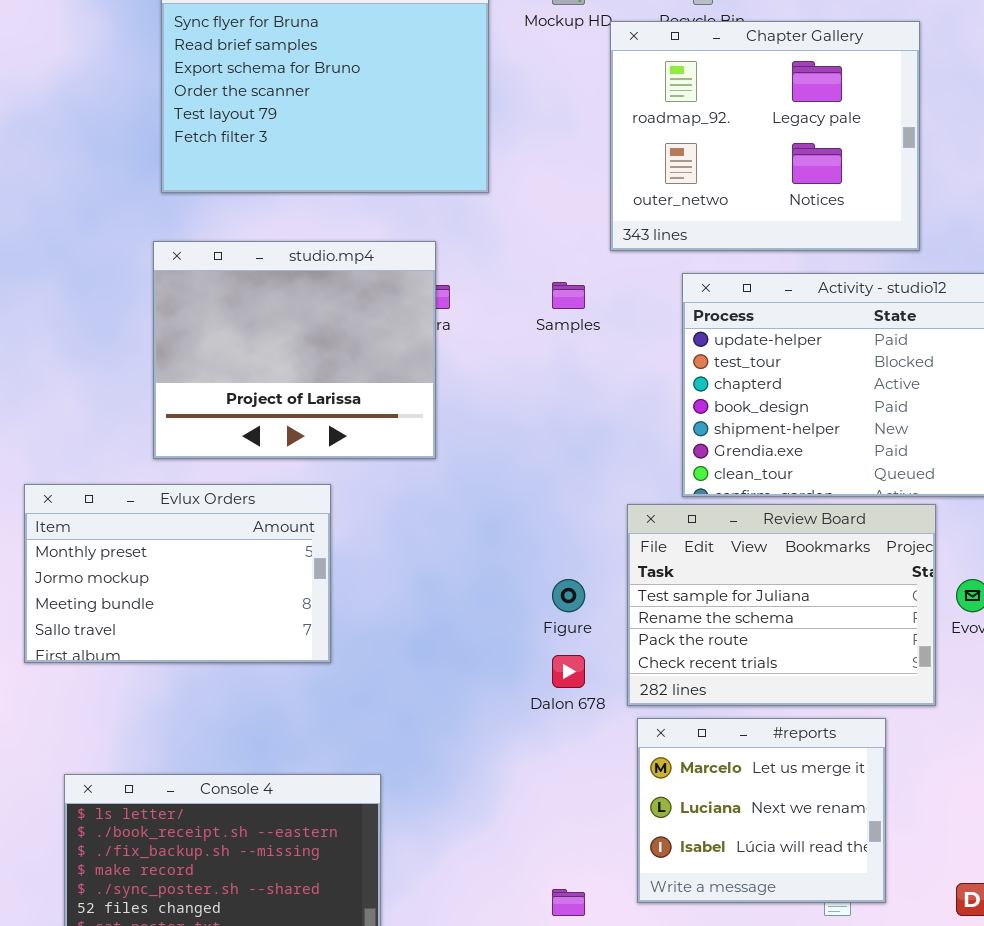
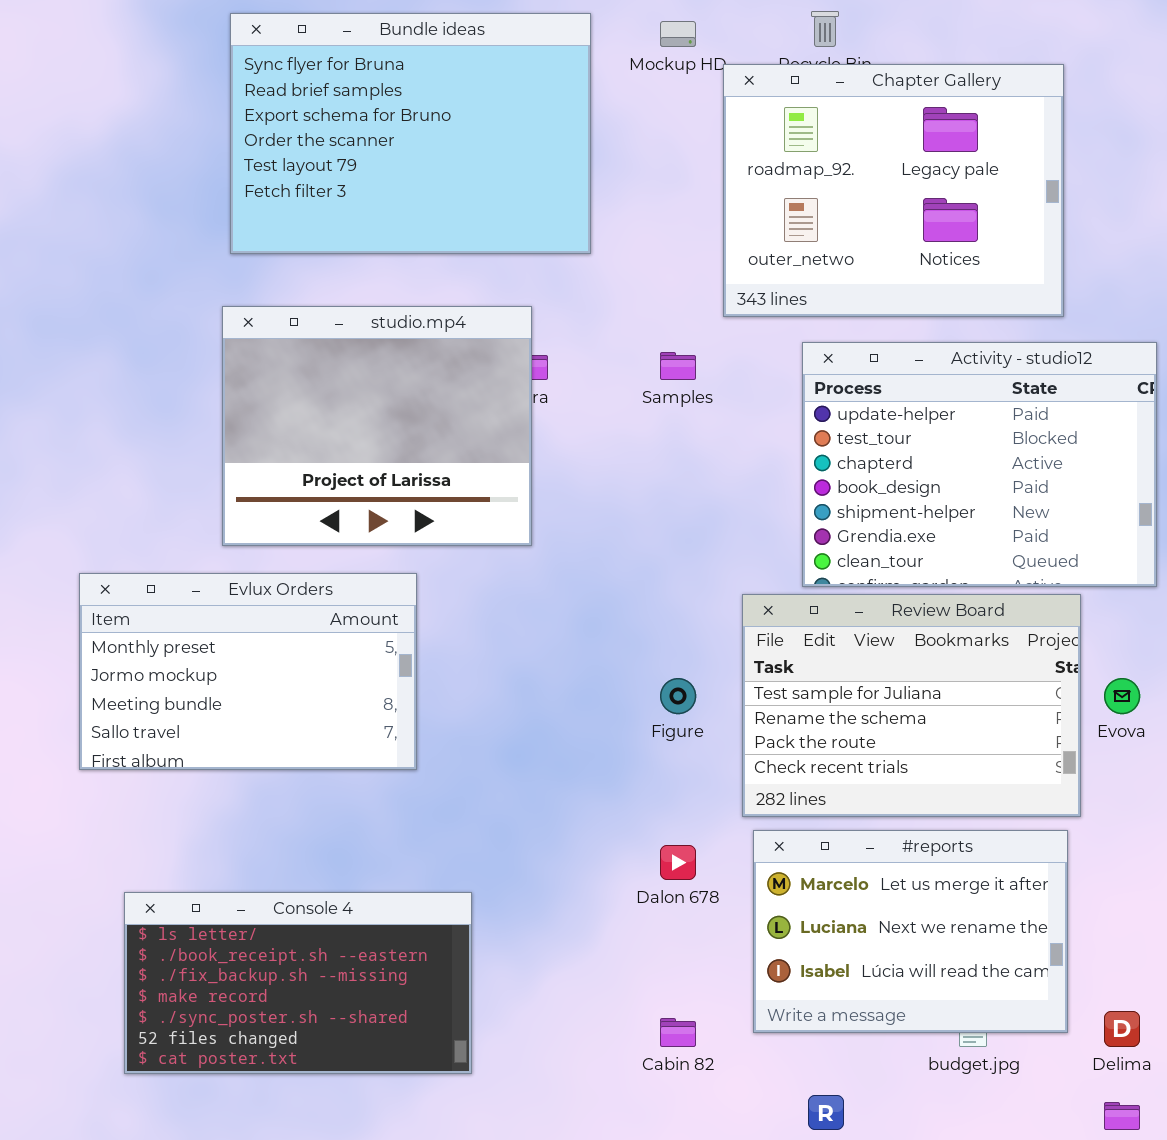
Dalon 678: [552,655,585,688] -> [660,845,696,880], moved
#reports: [637,718,886,903] -> [753,830,1068,1033], resized

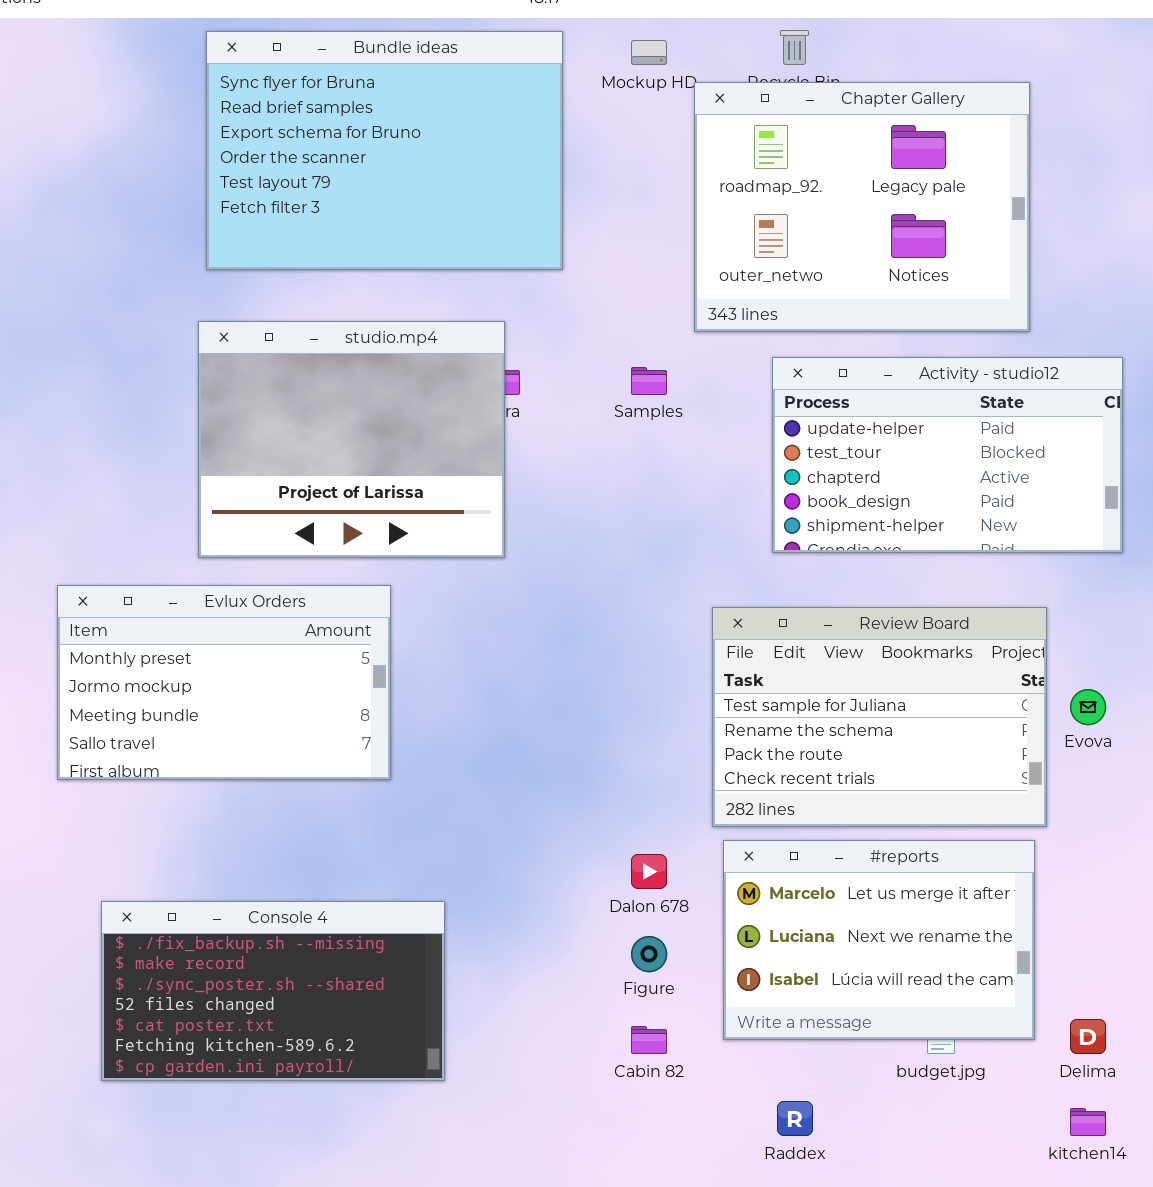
Activity - studio12: [802,342,1157,587] -> [772,357,1123,553], resized
Figure: [660,678,696,714] -> [631,936,667,972], moved
Console 4: [124,892,472,1074] -> [101,901,445,1081], scrolled down 2 rows

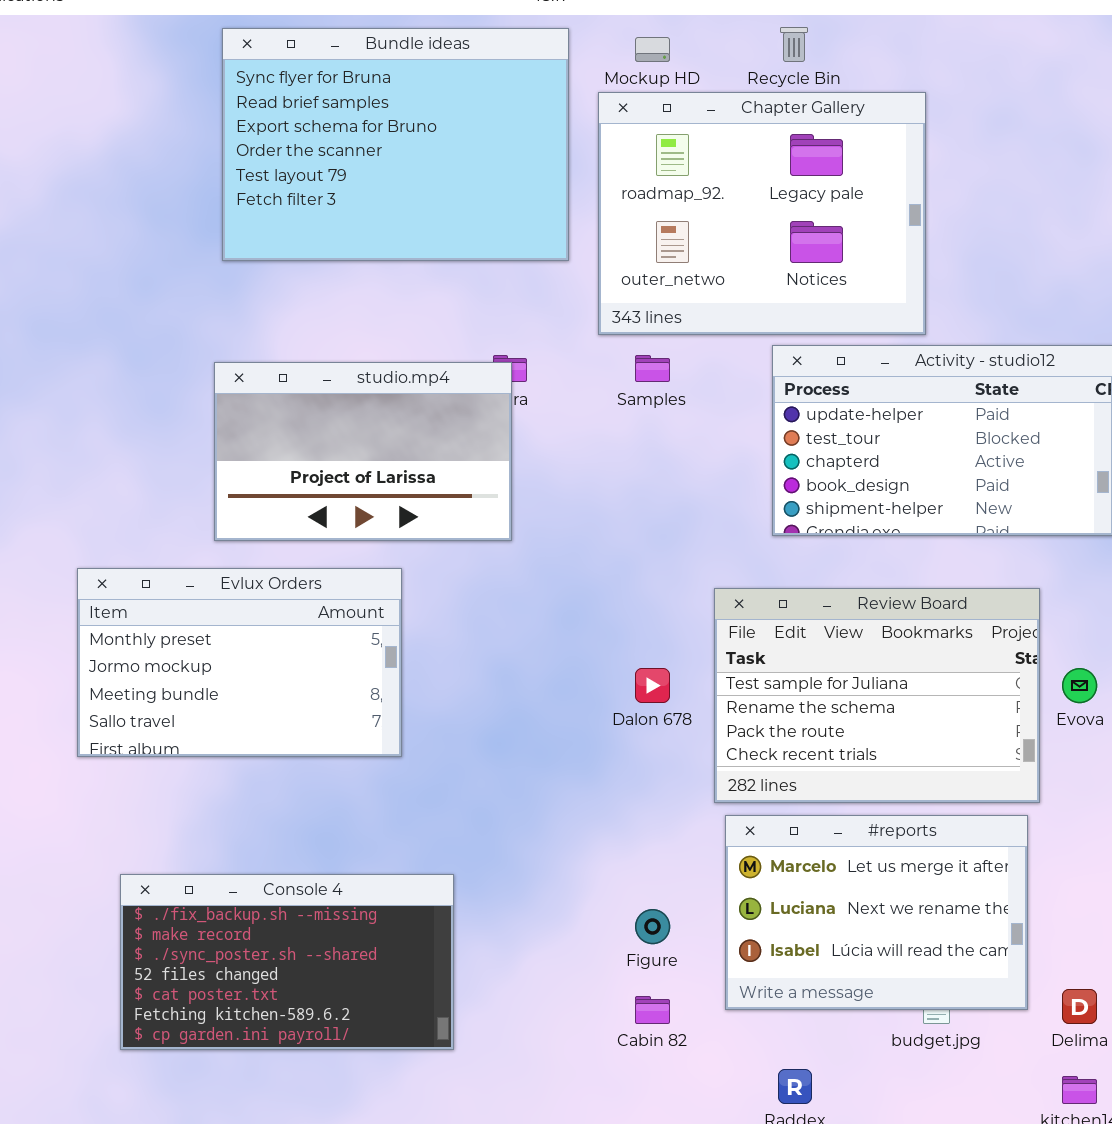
Chapter Gallery: [694,82,1030,332] -> [598,92,926,335], moved
studio.mp4: [198,321,505,558] -> [214,362,512,541], resized
Dalon 678: [631,854,667,889] -> [635,668,670,703], moved

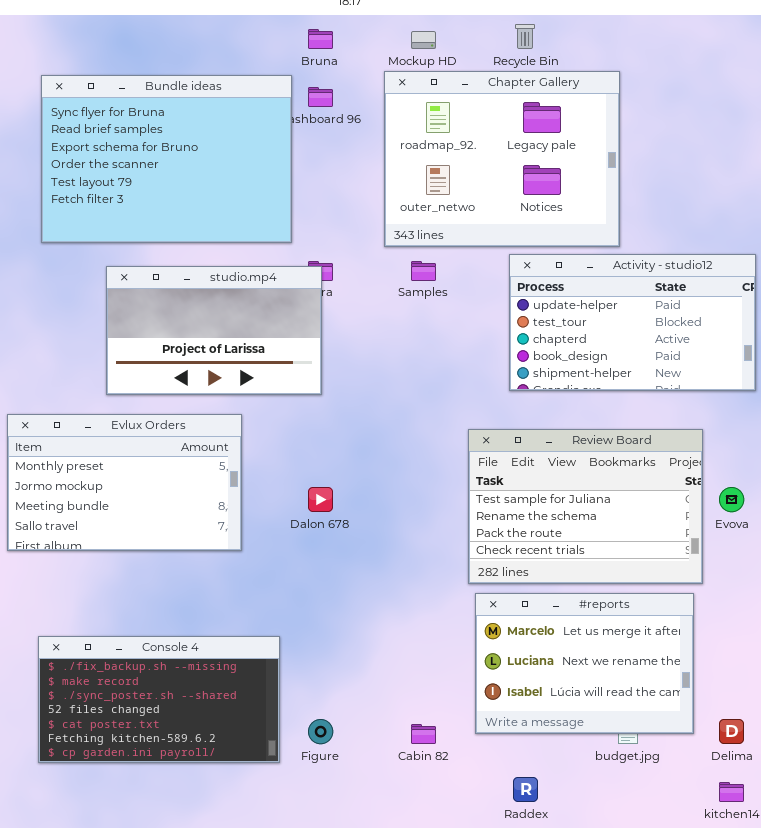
Bundle ideas: [222,28,569,261] -> [41,75,292,243], moved
Dalon 678: [635,668,670,703] -> [308,487,333,512], moved
Figure: [635,909,670,944] -> [308,719,333,744], moved

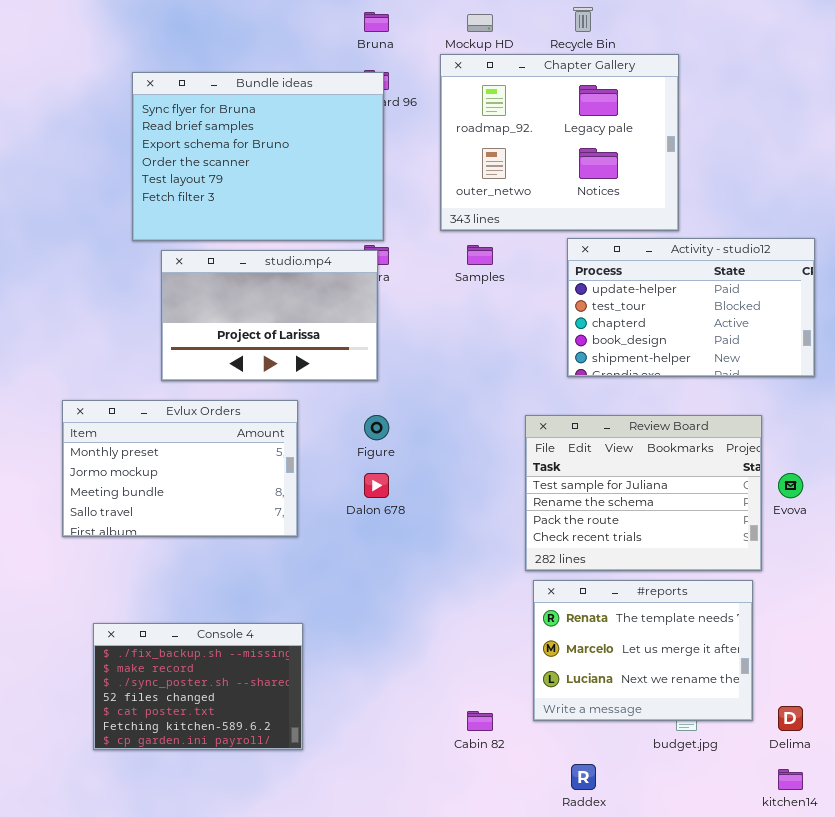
Bundle ideas: [41,75,292,243] -> [132,72,384,241], moved
#reports: [475,593,694,734] -> [533,580,753,721], scrolled up 1 row
Console 4: [38,636,280,763] -> [93,623,303,750], resized
Figure: [308,719,333,744] -> [364,415,389,440], moved

